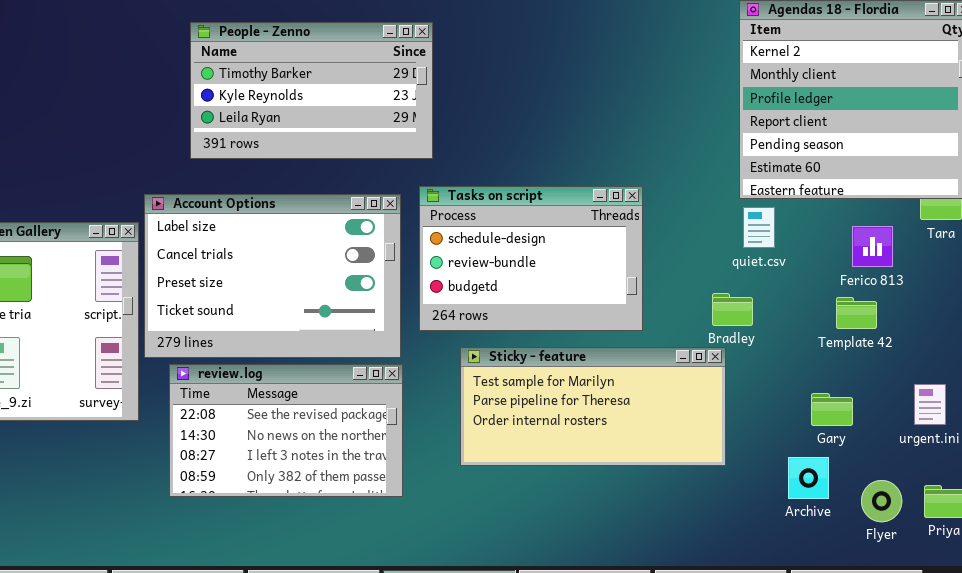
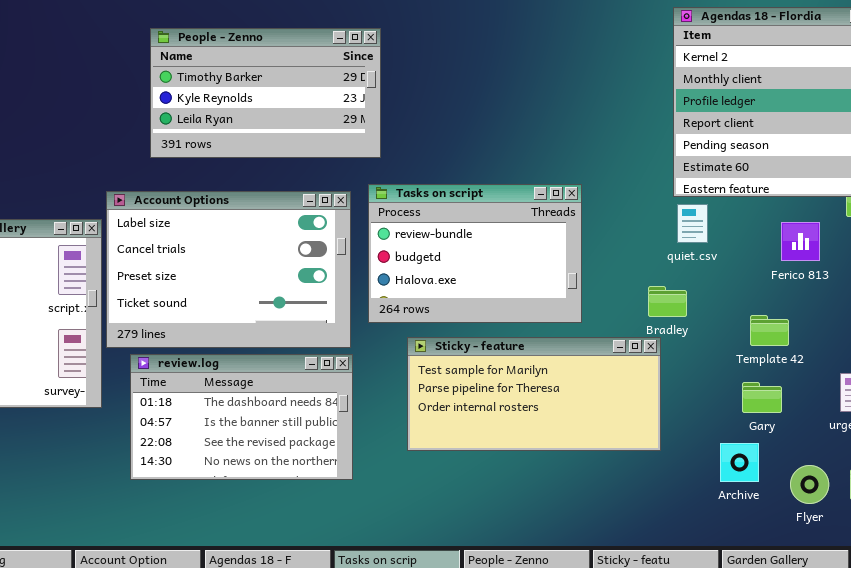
Tasks on script: [419,186,643,331] -> [368,184,582,323], scrolled down 1 row
Template 42: [836,297,877,329] -> [750,315,789,346], moved
review.log: [169,364,403,497] -> [130,354,353,480], scrolled up 2 rows

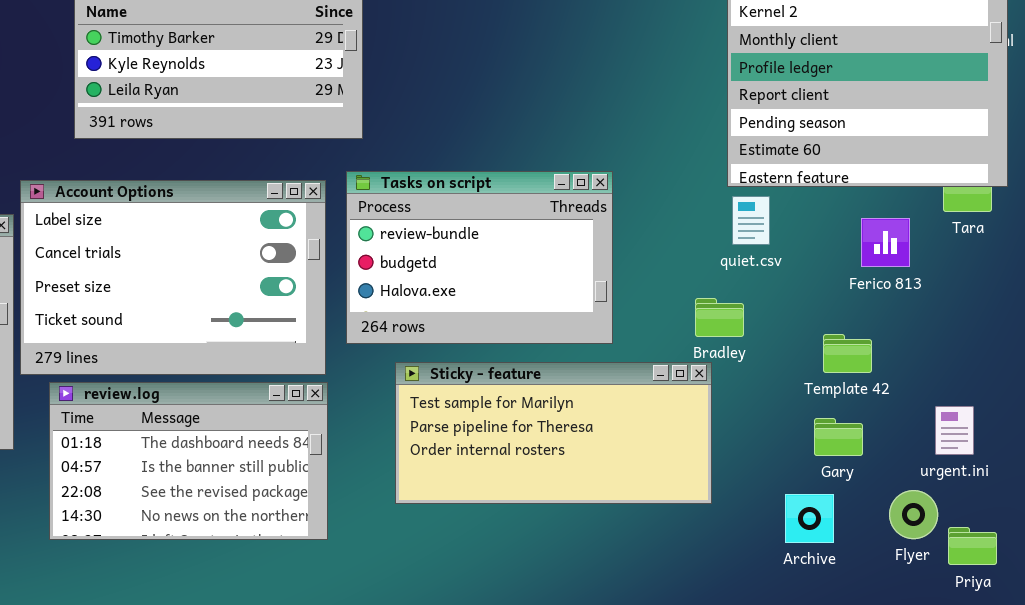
Flyer: [790,465,829,504] -> [889,490,938,539], moved

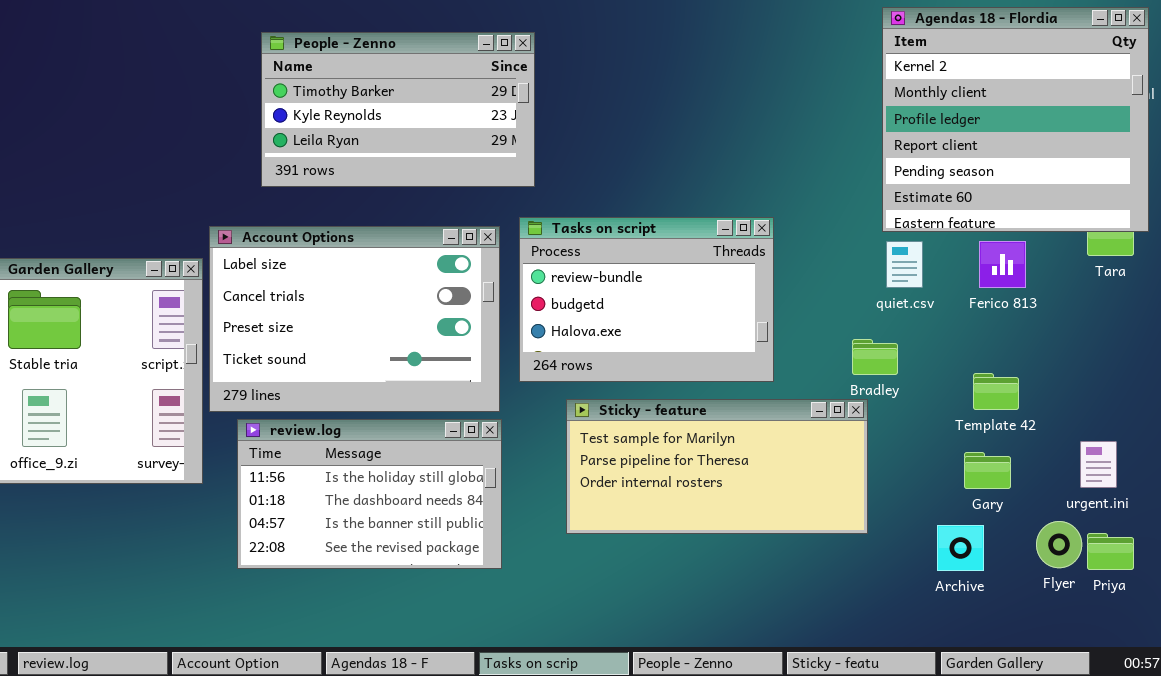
Ferico 813: [861,218,910,267] -> [979,241,1026,288], moved
review.log: [49,382,328,540] -> [237,419,502,569], scrolled up 1 row
Priya: [948,527,997,565] -> [1087,533,1134,570], moved

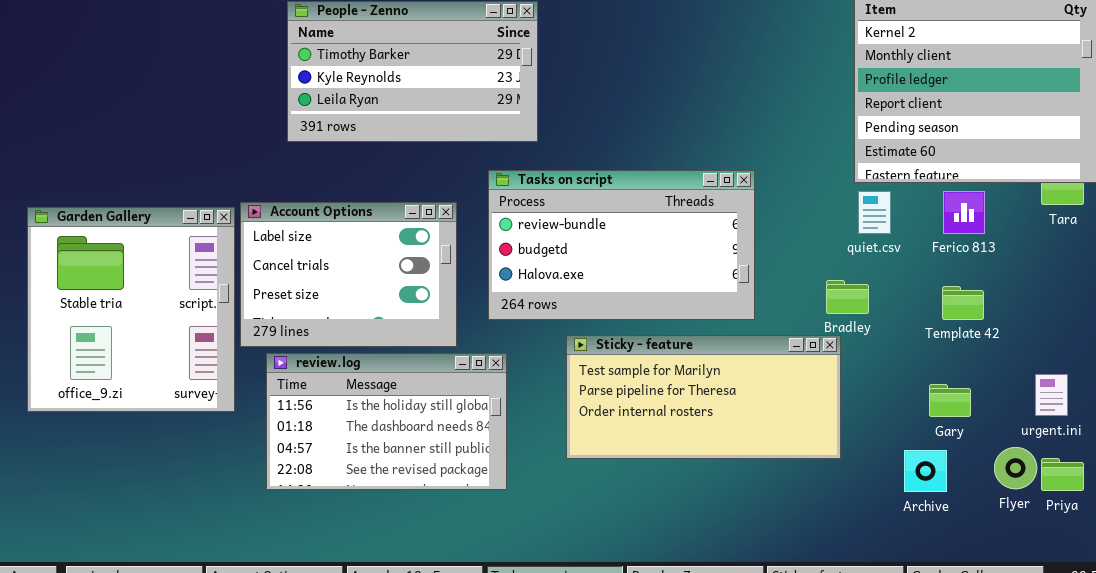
Tasks on script: [519,217,774,382] -> [488,170,755,320], resized
Account Options: [209,226,500,412] -> [240,202,457,347], resized
Template 42: [973,373,1019,410] -> [942,286,984,320], moved

